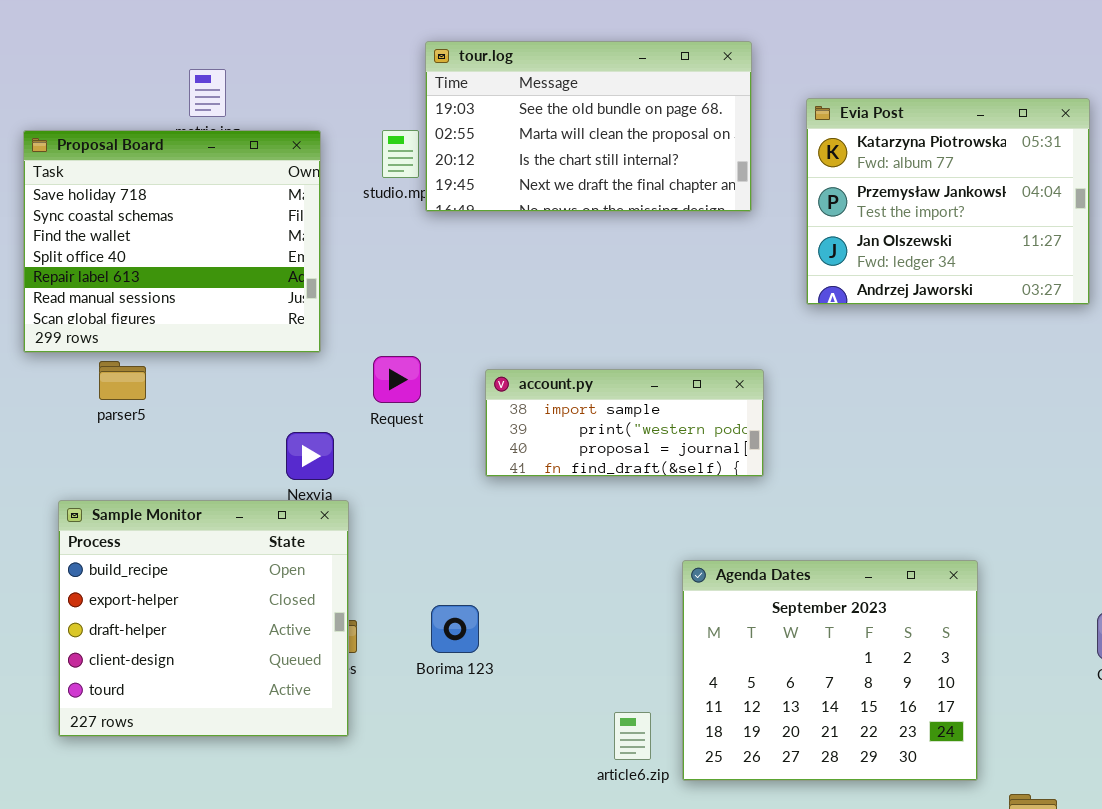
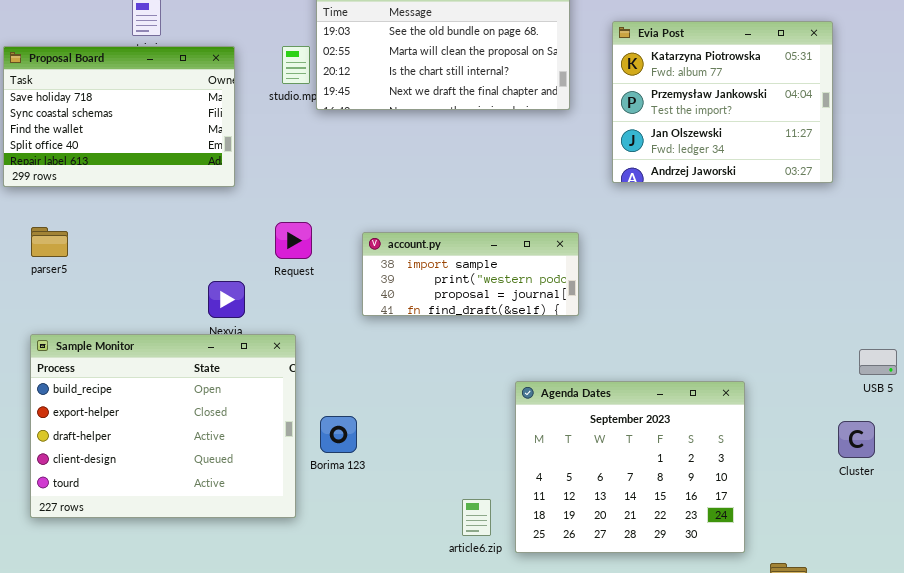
Proposal Board: [23,130,321,353] -> [3,46,235,187], resized
parser5: [99,361,146,400] -> [31,227,68,257], moved
Sample Monitor: [58,500,349,737] -> [30,334,296,518], resized

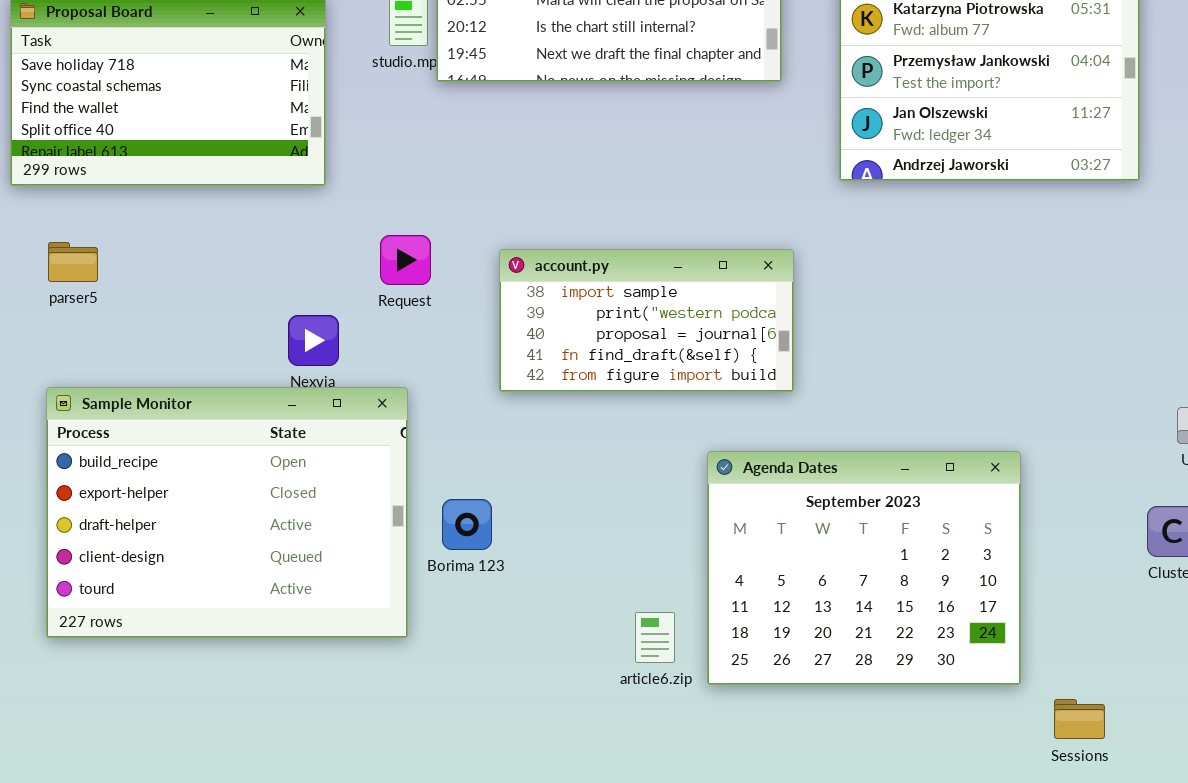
account.py: [362,232,579,316] -> [499,249,794,392], resized

